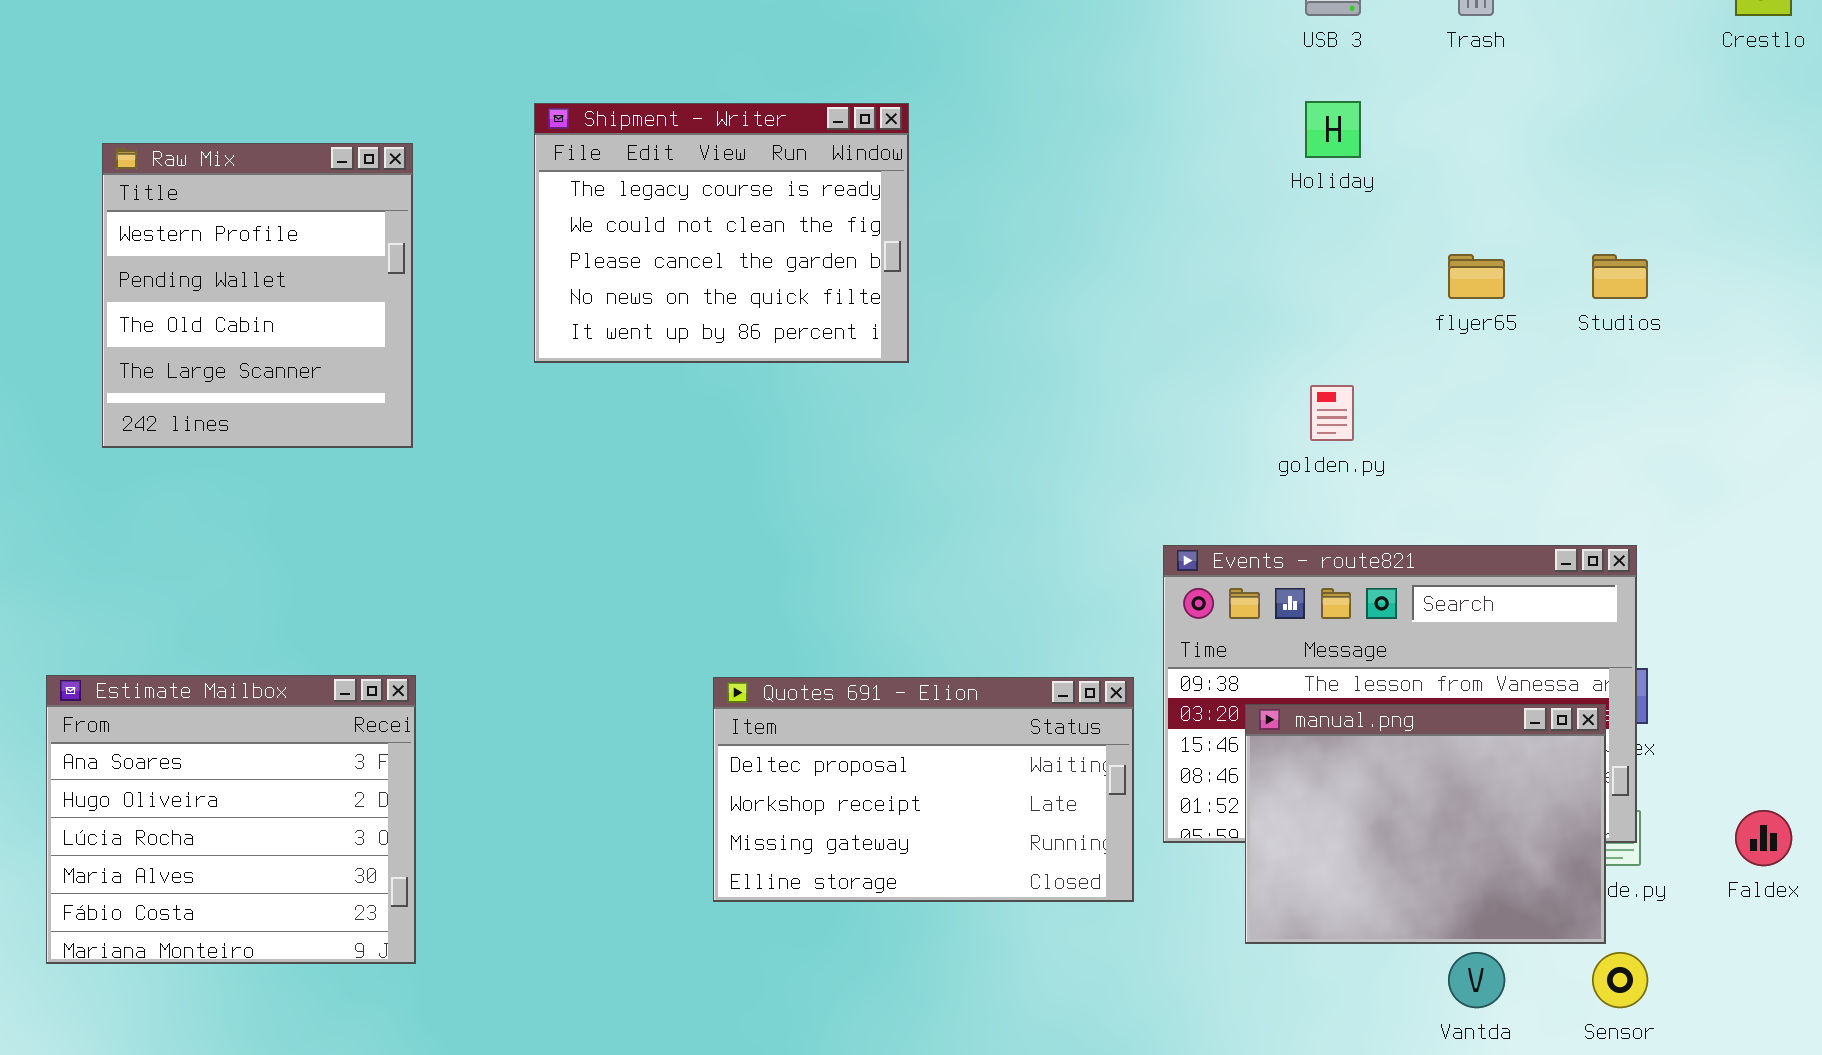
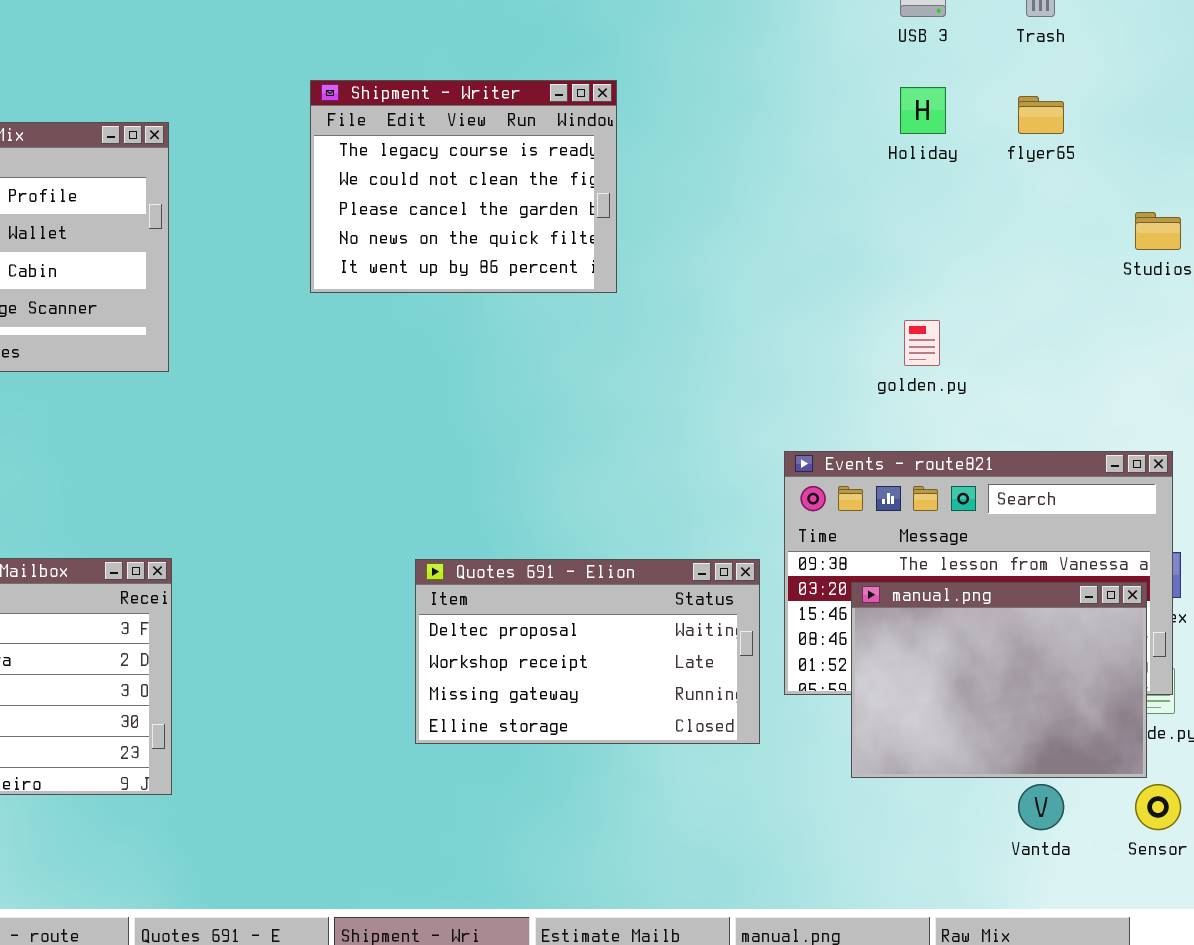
Shipment - Writer: [534,103,909,363] -> [310,80,617,293], moved
flyer65: [1448,254,1505,299] -> [1018,96,1064,134], moved

